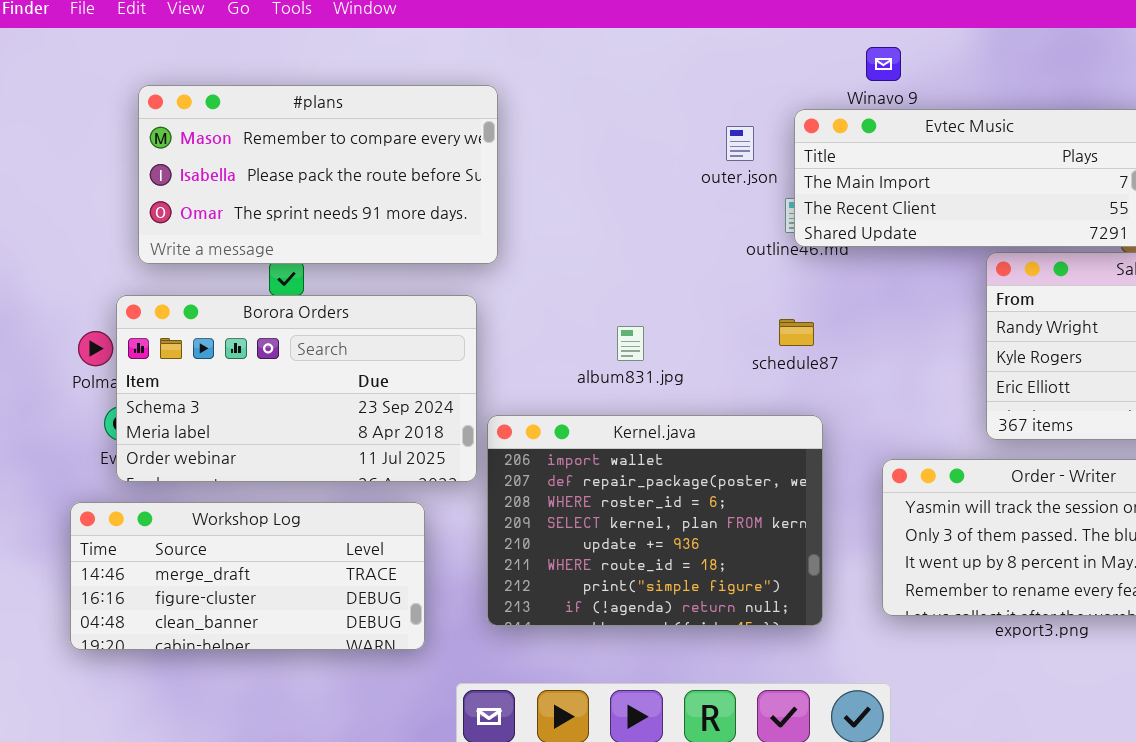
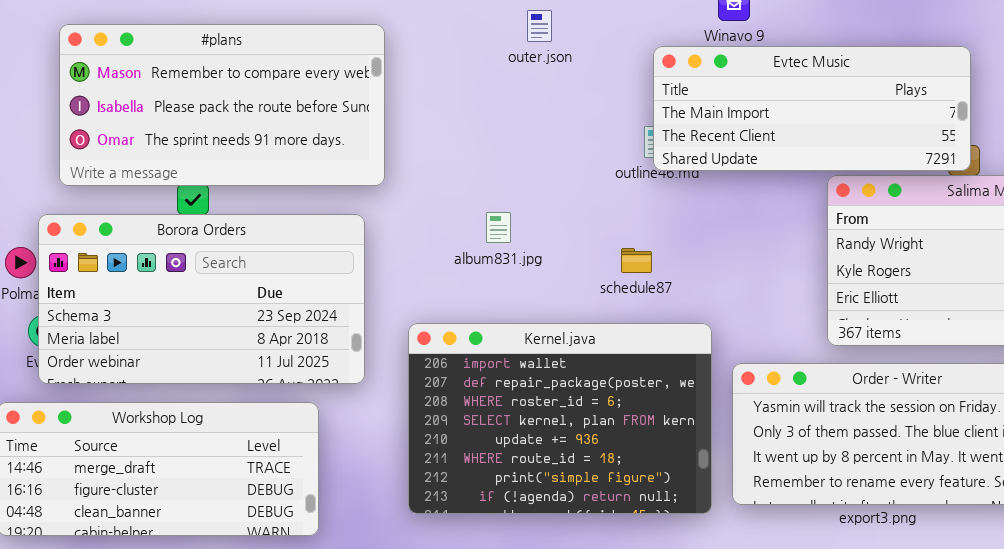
outer.json: [726,126,754,161] -> [527,10,552,42], moved
schedule87: [779,319,814,346] -> [621,248,652,273], moved
album831.jpg: [617,326,644,361] -> [486,212,511,243], moved
Kernel.java: [487,415,823,626] -> [408,323,712,514], moved

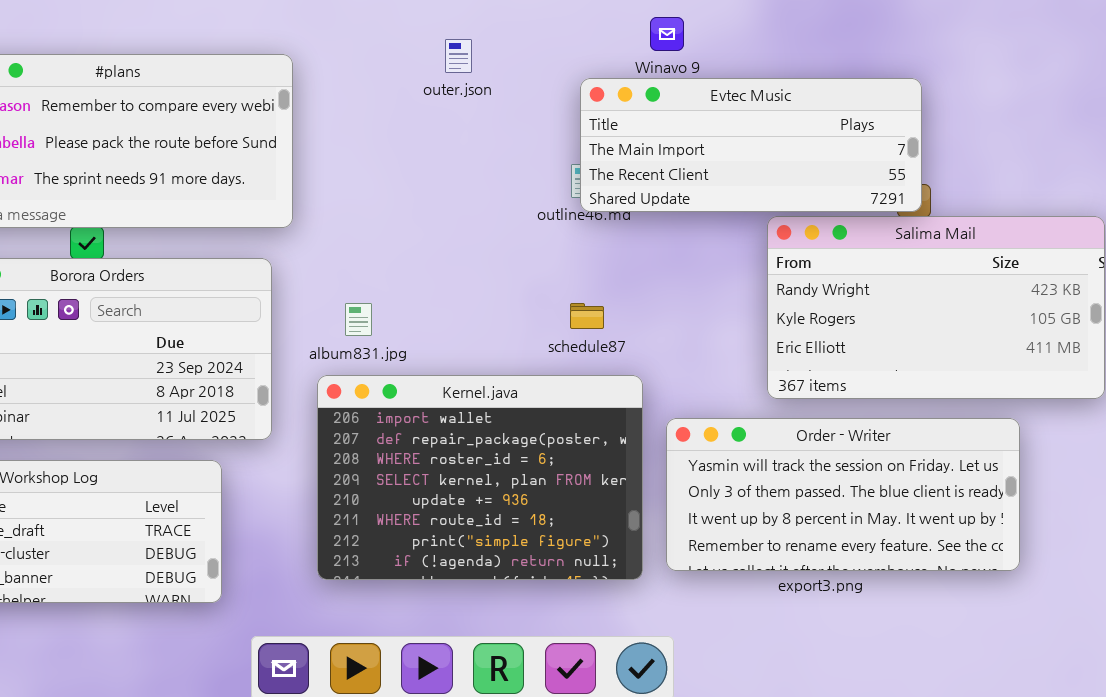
album831.jpg: [486,212,511,243] -> [345,303,372,336], moved
schedule87: [621,248,652,273] -> [570,303,604,329], moved

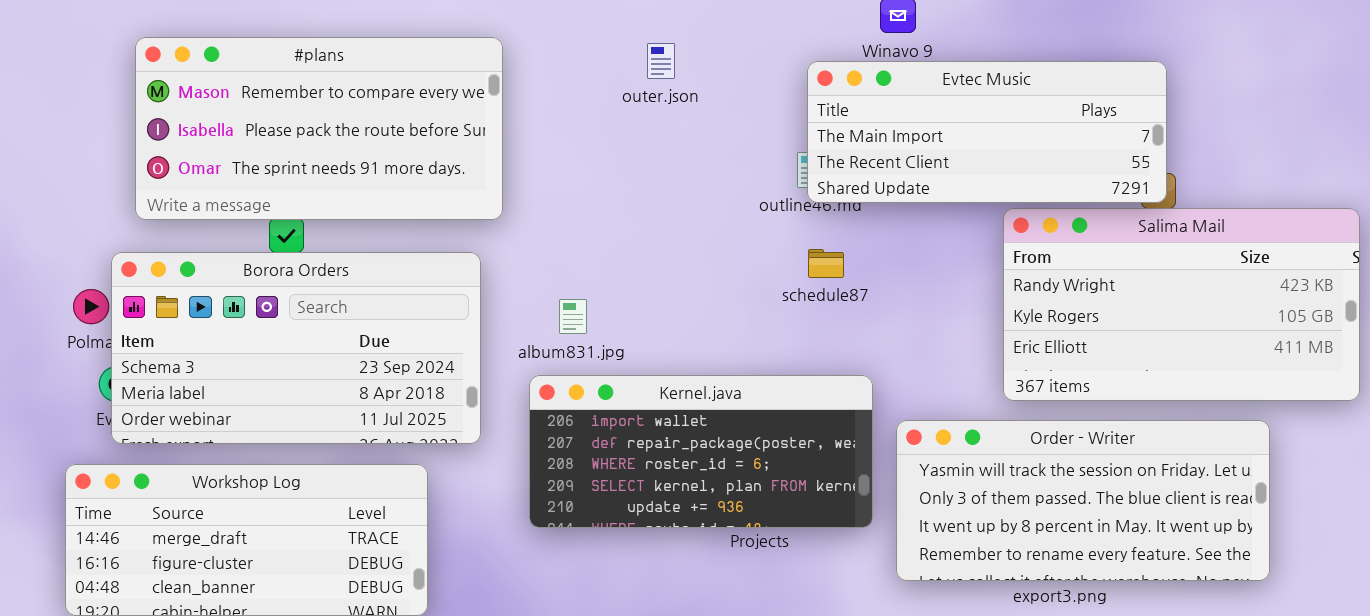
outer.json: [445,39,472,73] -> [647,43,675,79], moved
schedule87: [570,303,604,329] -> [808,249,844,278], moved
Kernel.java: [317,375,643,580] -> [529,375,873,528], resized

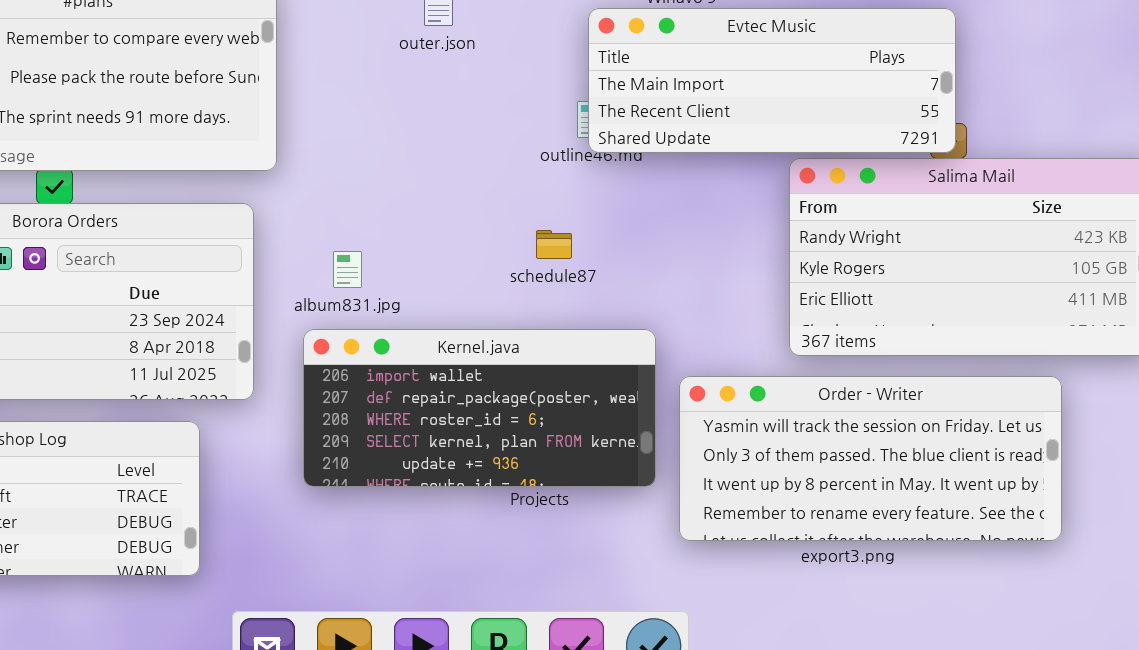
schedule87: [808,249,844,278] -> [536,230,572,259], moved

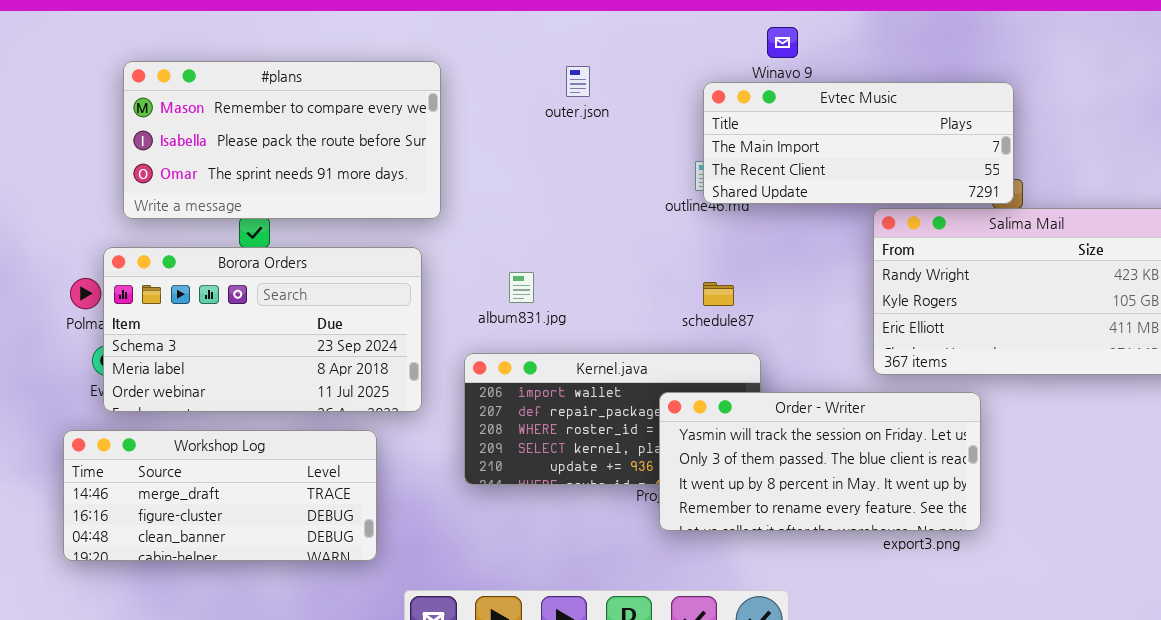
schedule87: [536,230,572,259] -> [703,282,734,306], moved
album831.jpg: [333,251,362,288] -> [509,272,534,303], moved
Order - Writer: [679,376,1062,541] -> [659,392,981,531], moved

